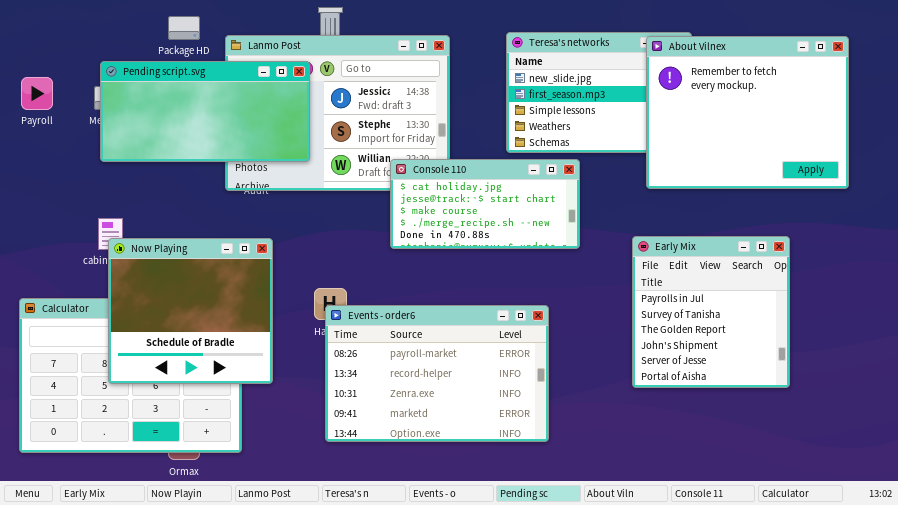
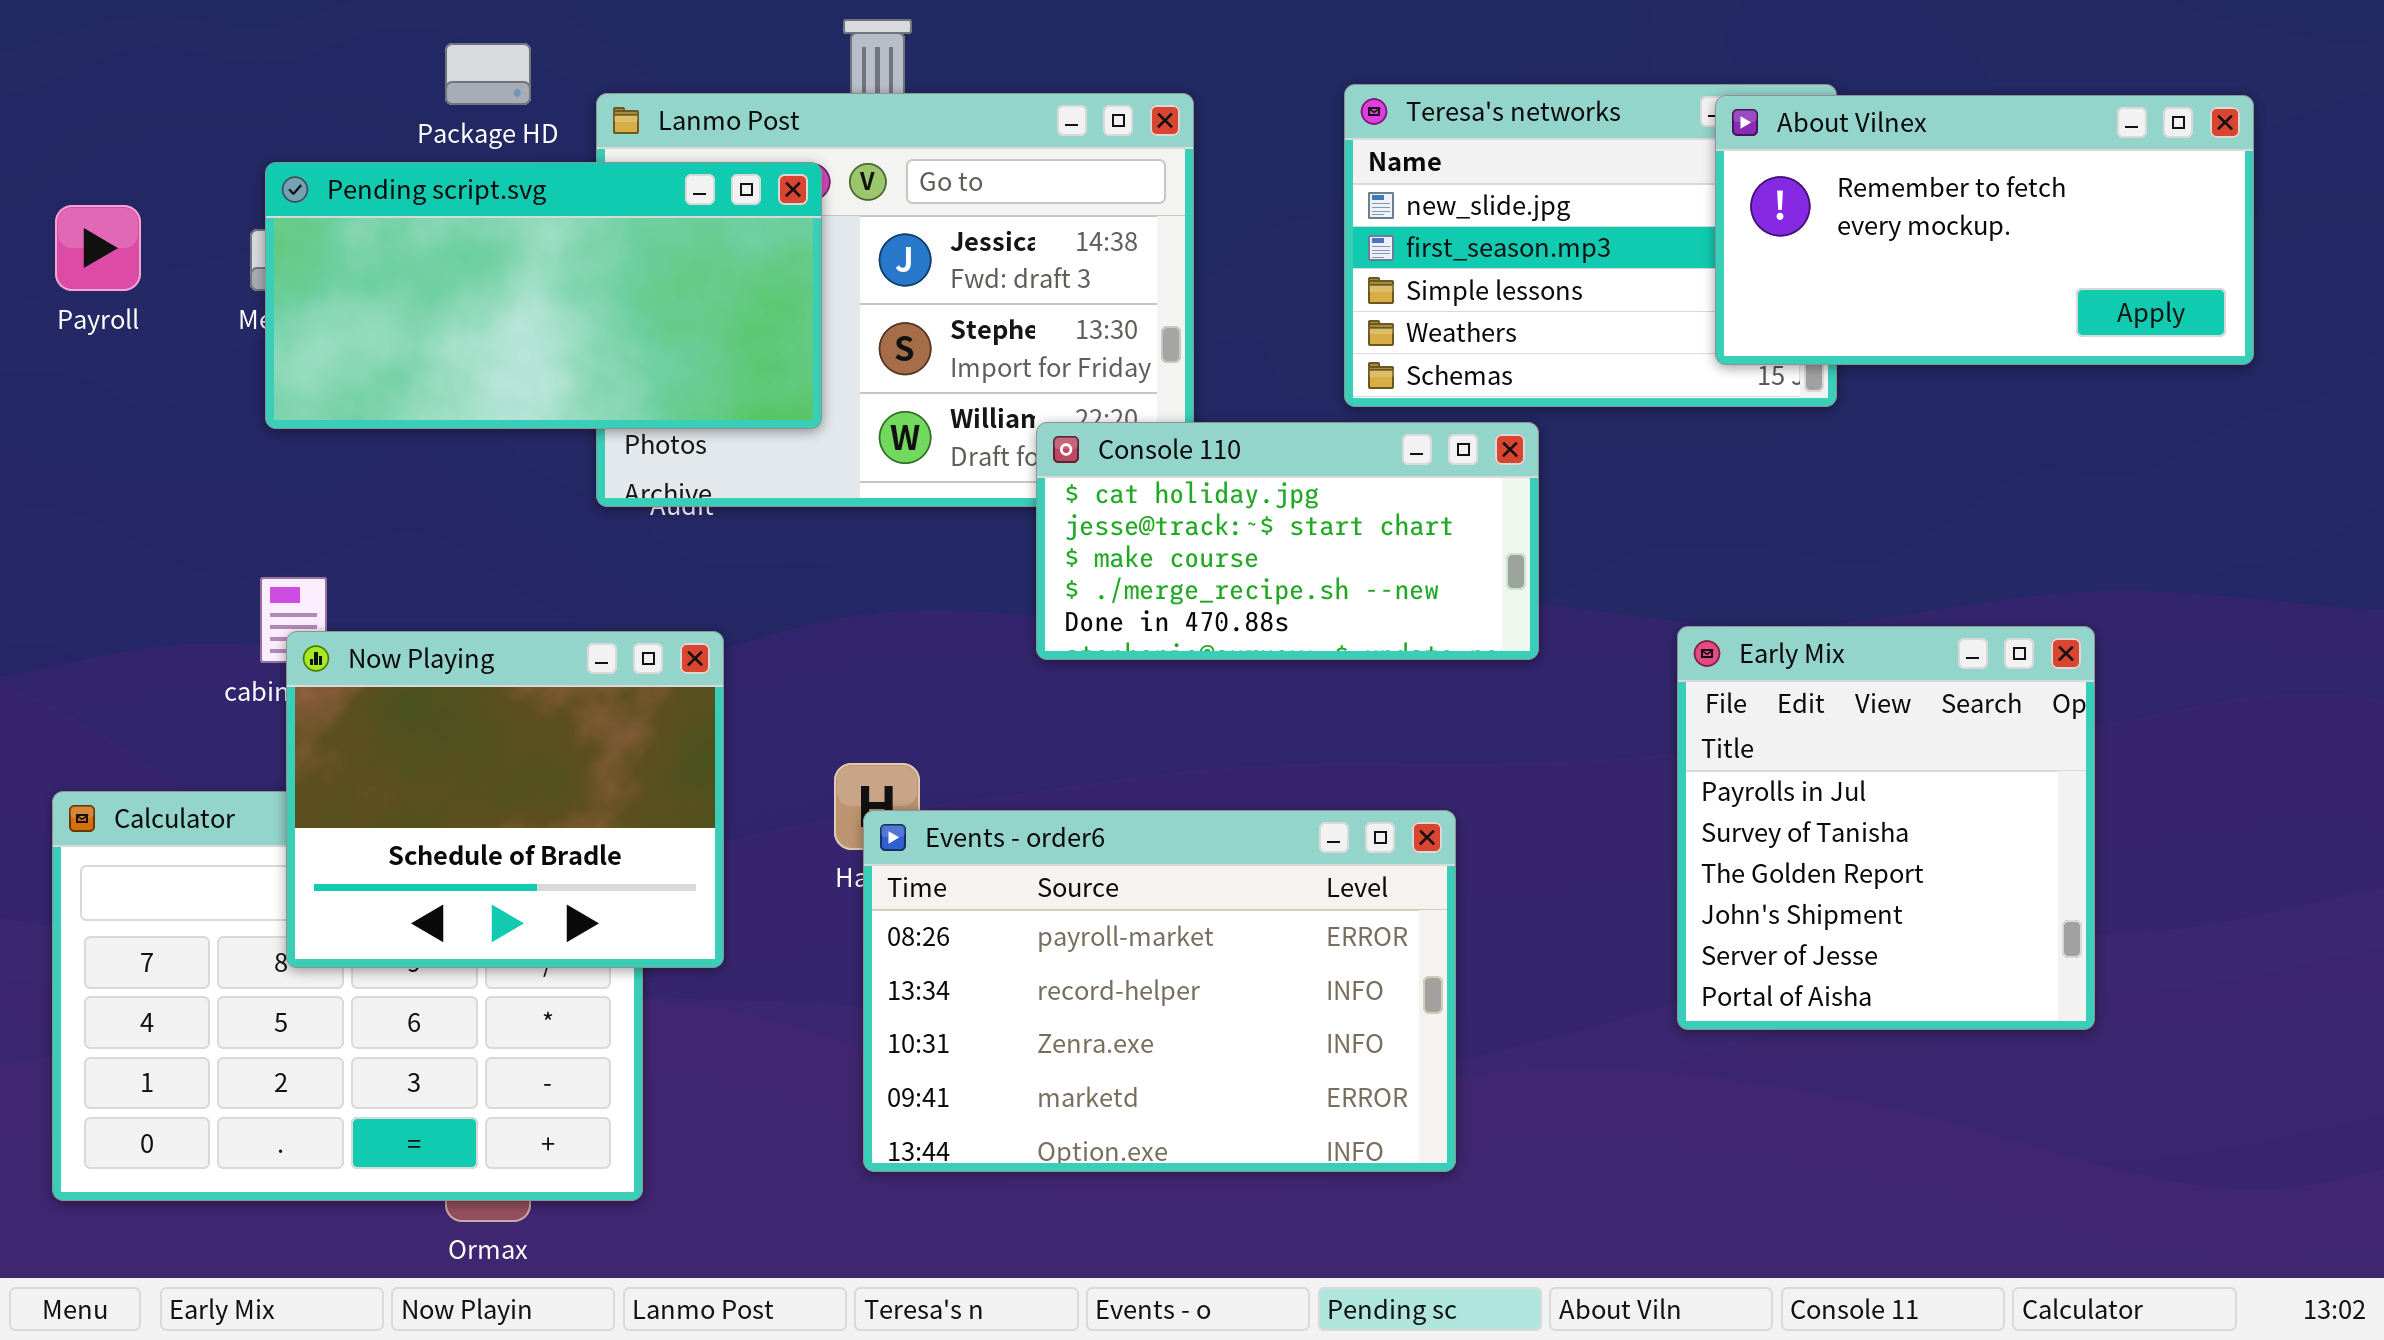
About Vilnex: [646,36,849,189] -> [1715,95,2254,365], resized
Now Playing: [108,238,273,384] -> [286,631,724,968], resized

